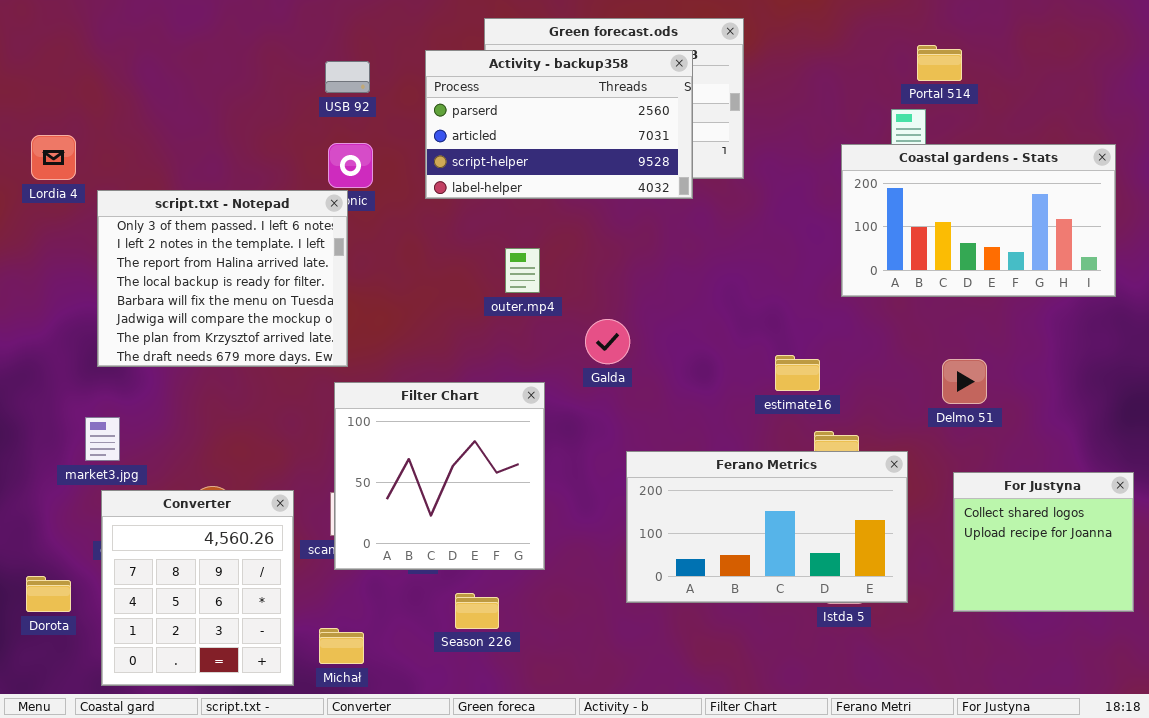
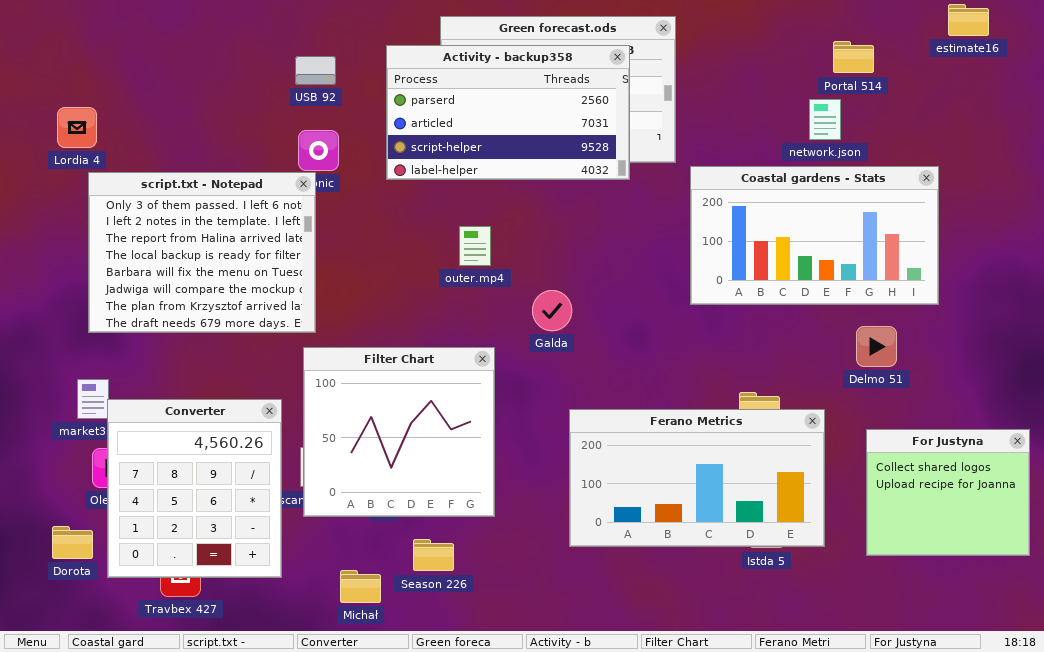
Lordia 4: [31,135,76,180] -> [57,107,97,148], moved
Coastal gardens - Stats: [841,144,1116,297] -> [690,166,939,305], moved
estimate16: [775,355,820,391] -> [948,4,989,36], moved
Converter: [101,490,294,686] -> [107,399,282,578], moved
Dorota: [26,576,71,612] -> [52,526,93,559], moved
Michał: [319,628,364,664] -> [340,570,381,603], moved

